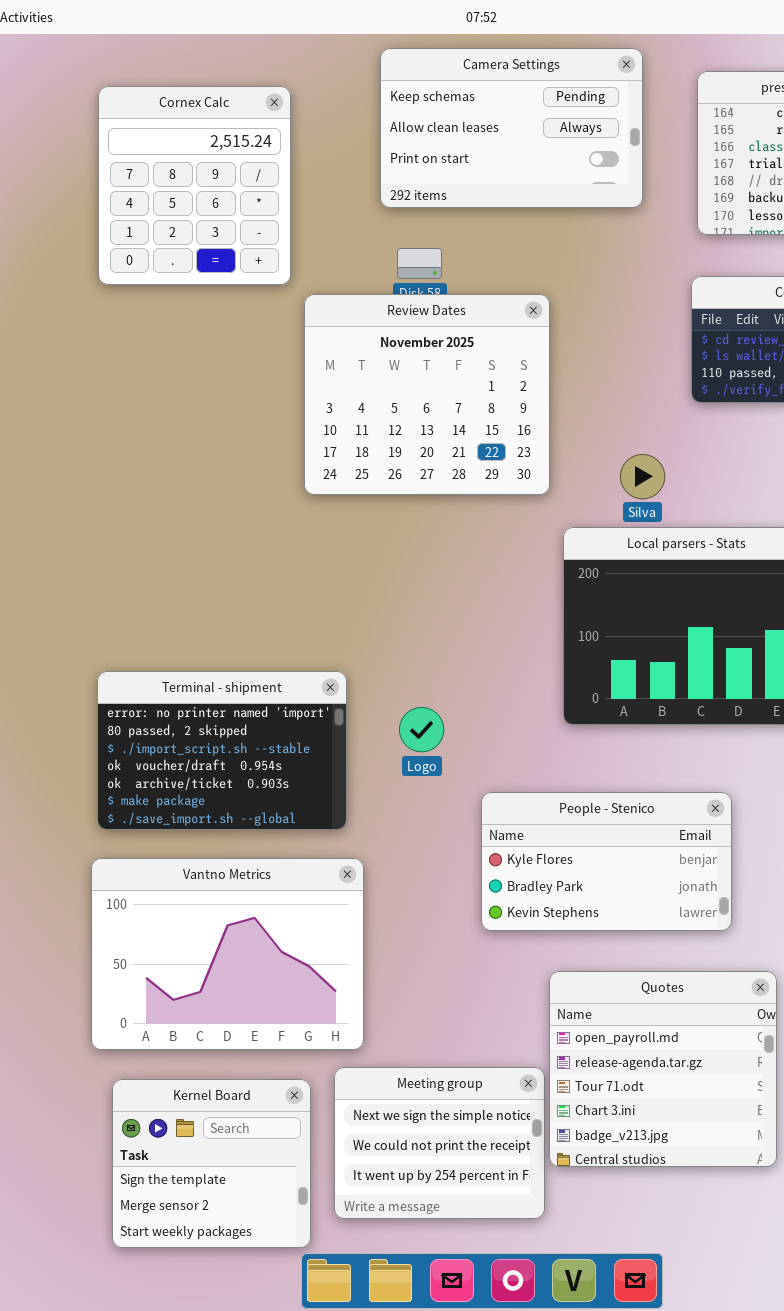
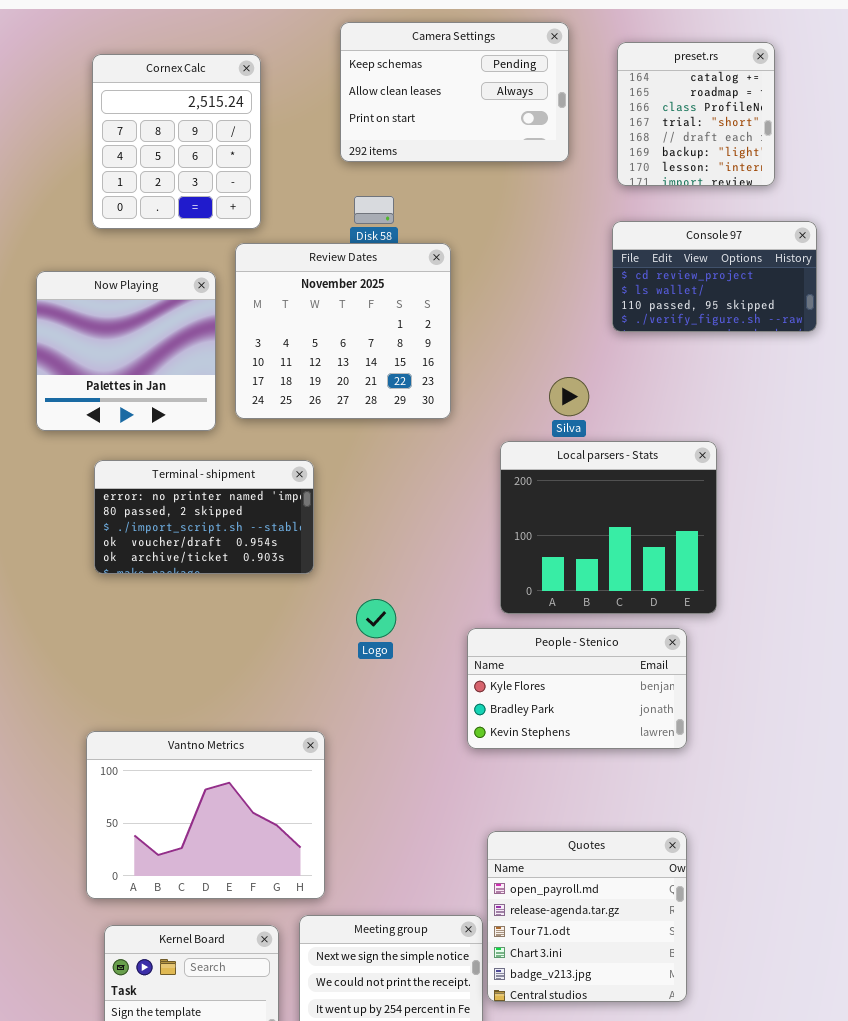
Review Dates: [304,294,550,495] -> [235,243,451,419], moved
Now Playing: none -> [36,271,216,431], opened
Terminal - shipment: [97,671,347,830] -> [94,460,314,574], moved, resized
People - Stenico: [481,792,732,931] -> [467,628,687,749], moved

